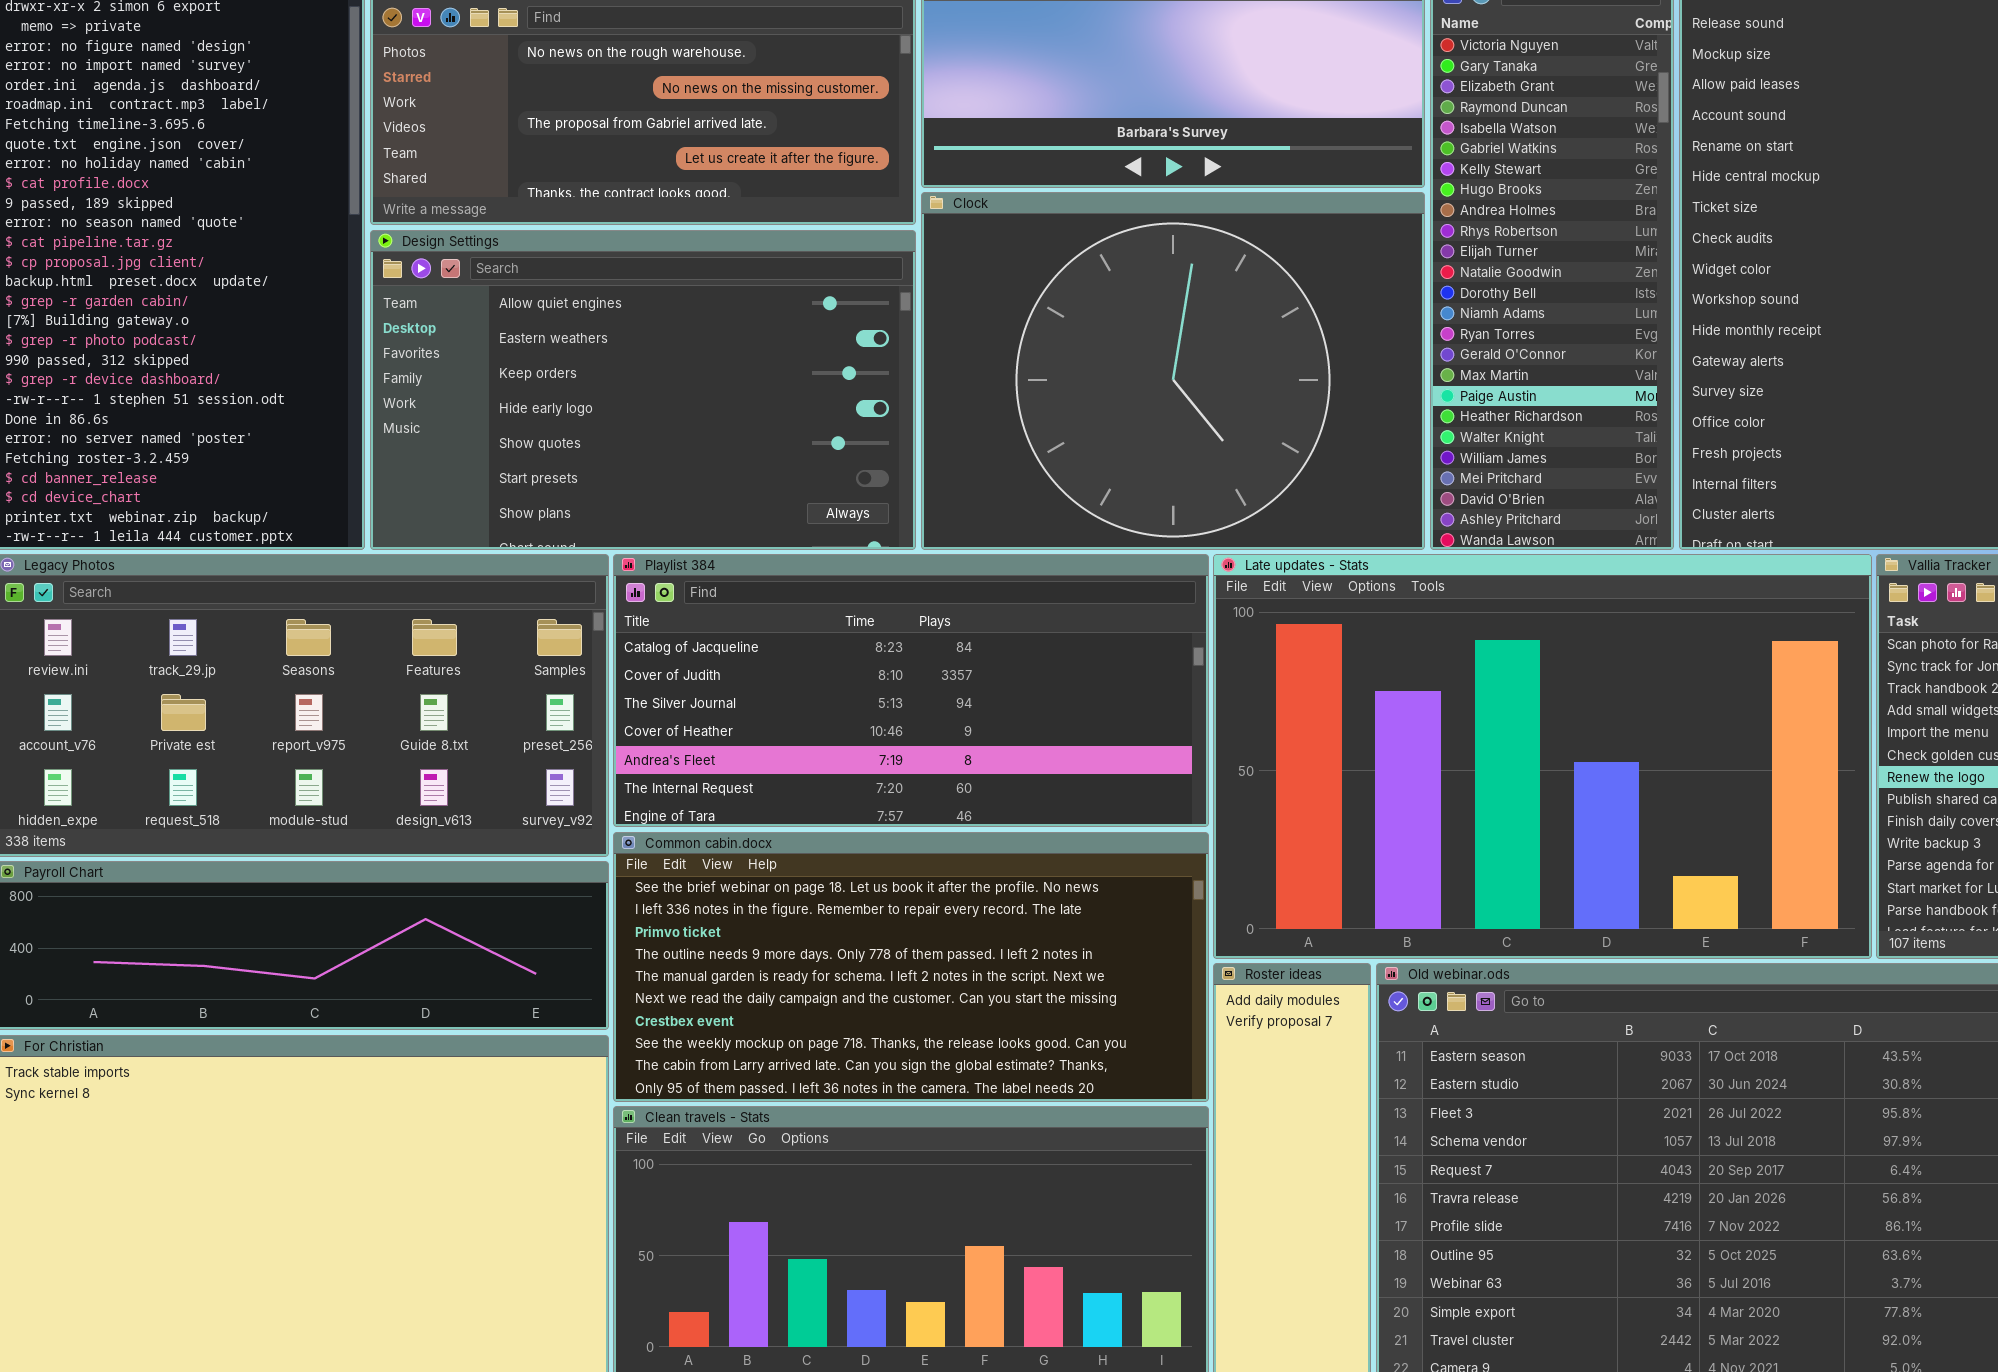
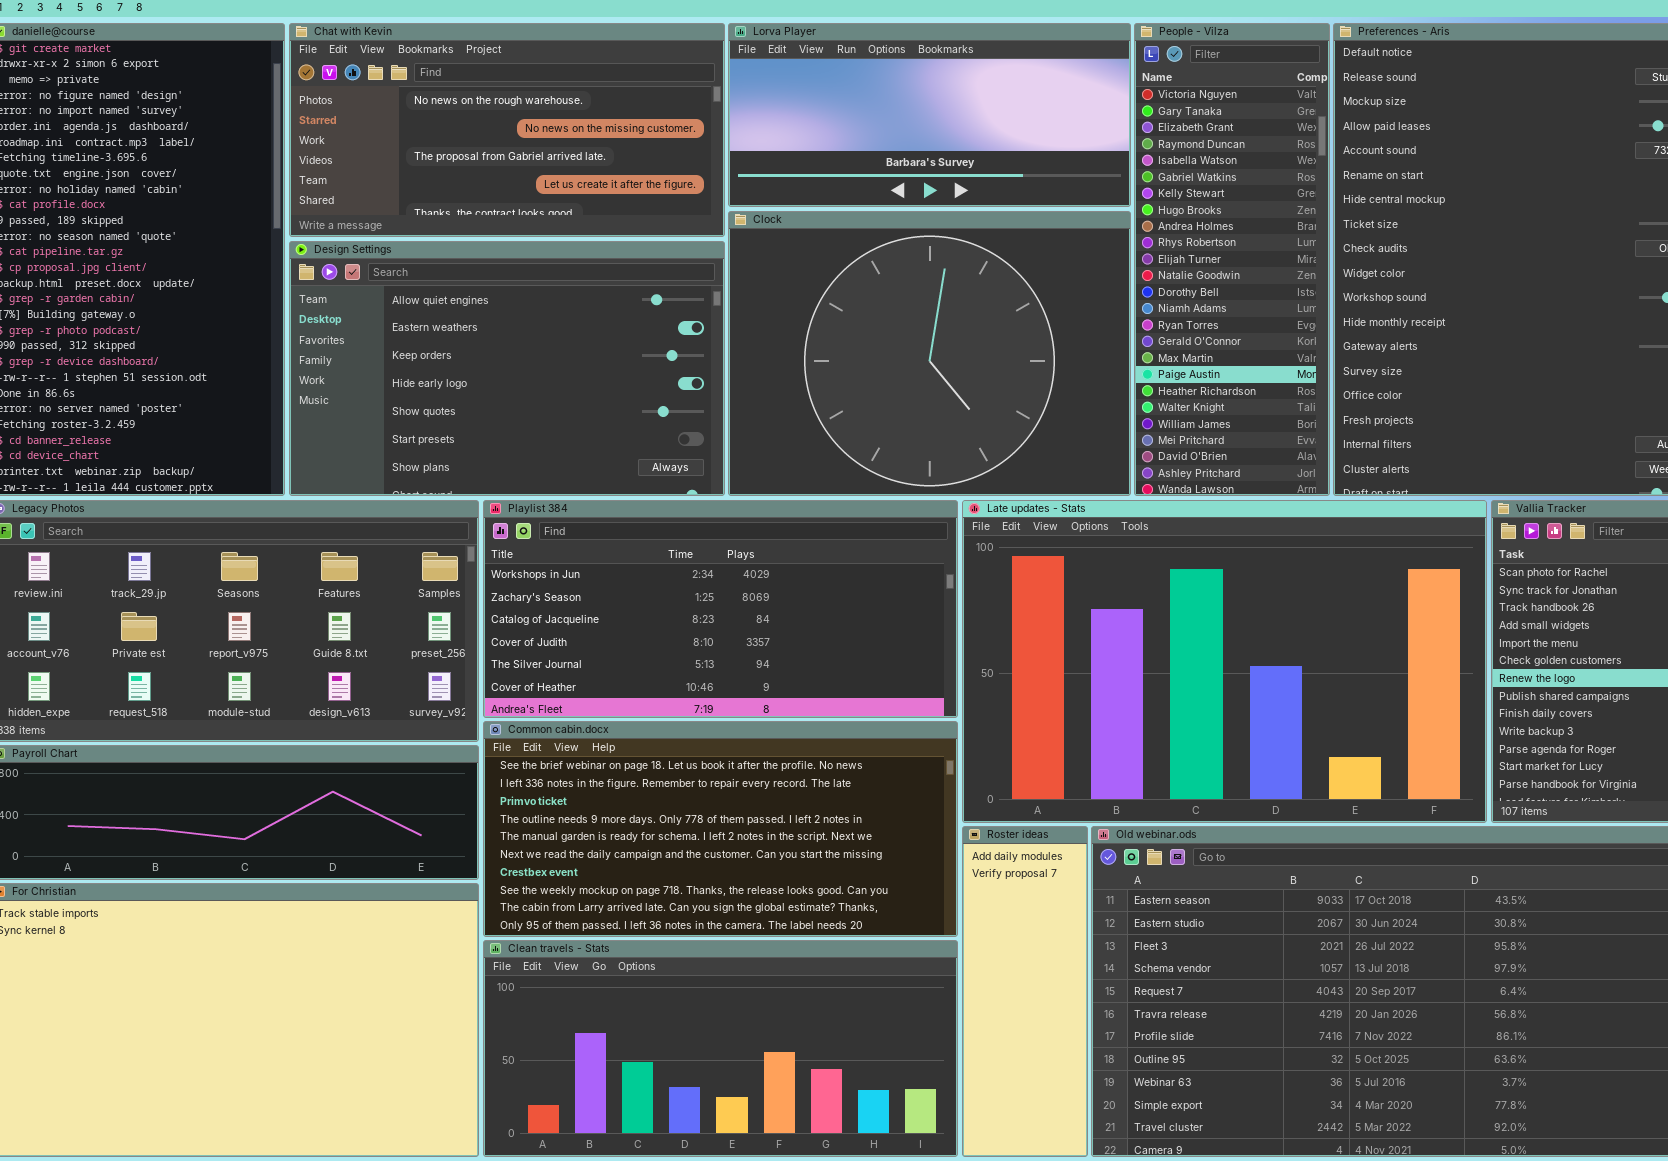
Playlist 384: [613,554,1209,827] -> [483,500,958,718], scrolled up 2 rows

